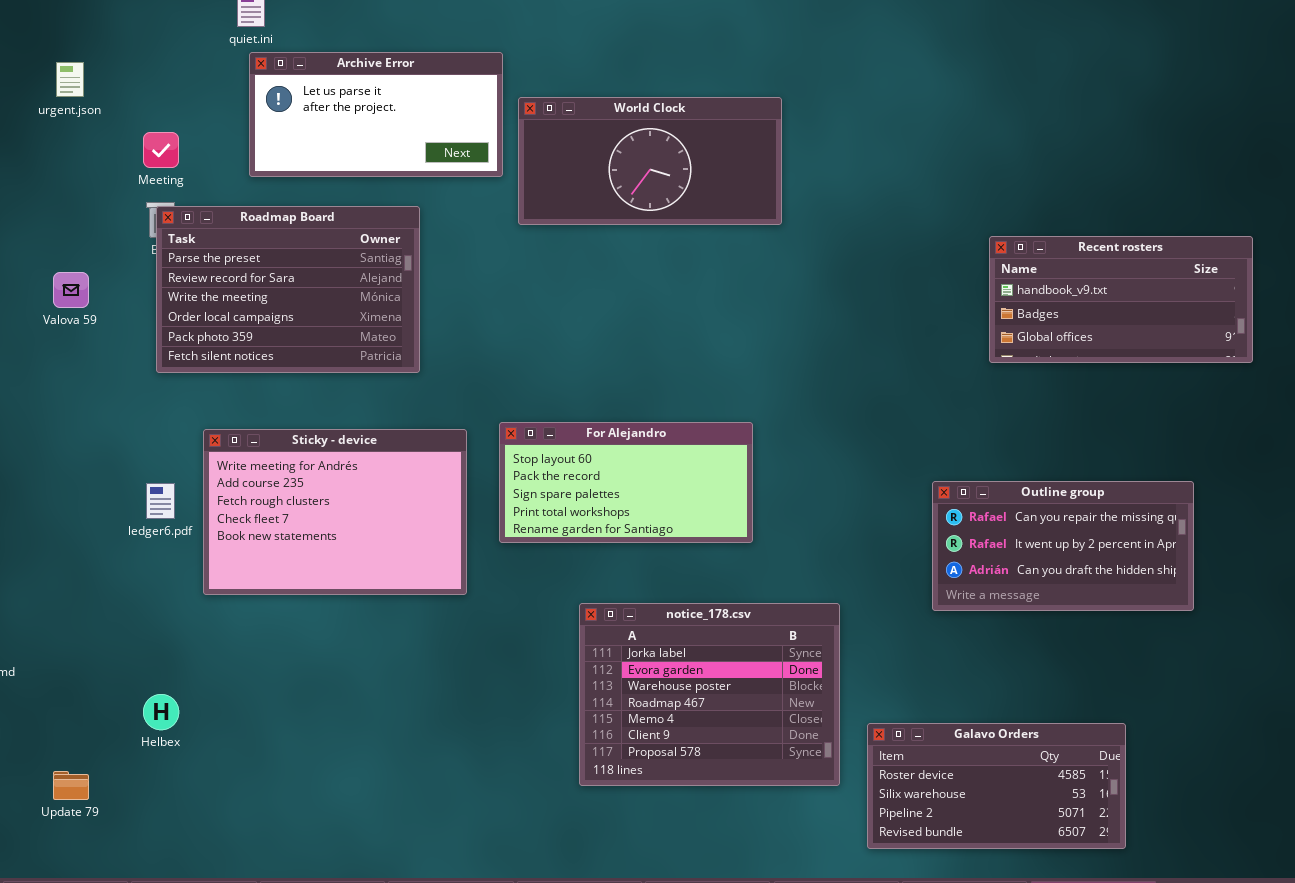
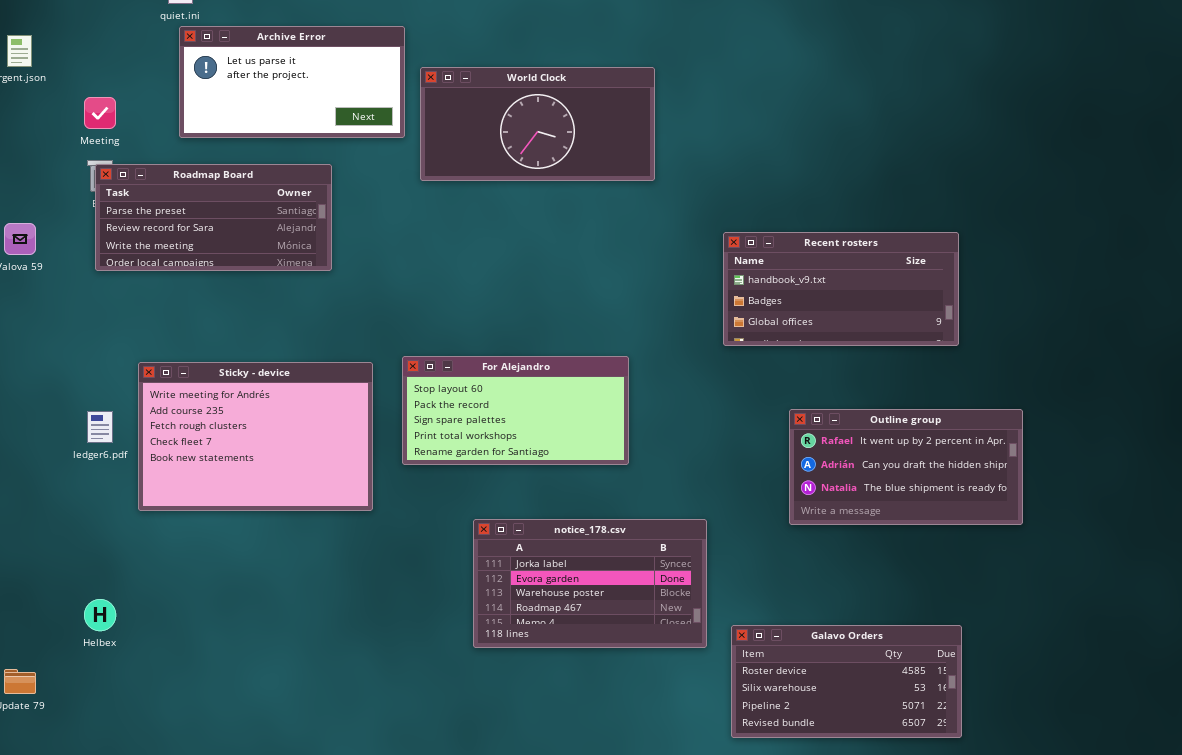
Roadmap Board: [156,206,420,373] -> [95,164,332,271], resized
Recent rosters: [989,236,1253,363] -> [723,232,959,346], moved
Outline group: [932,481,1194,611] -> [789,409,1023,525], scrolled down 1 row
notice_178.csv: [579,603,840,786] -> [473,519,707,648], resized

